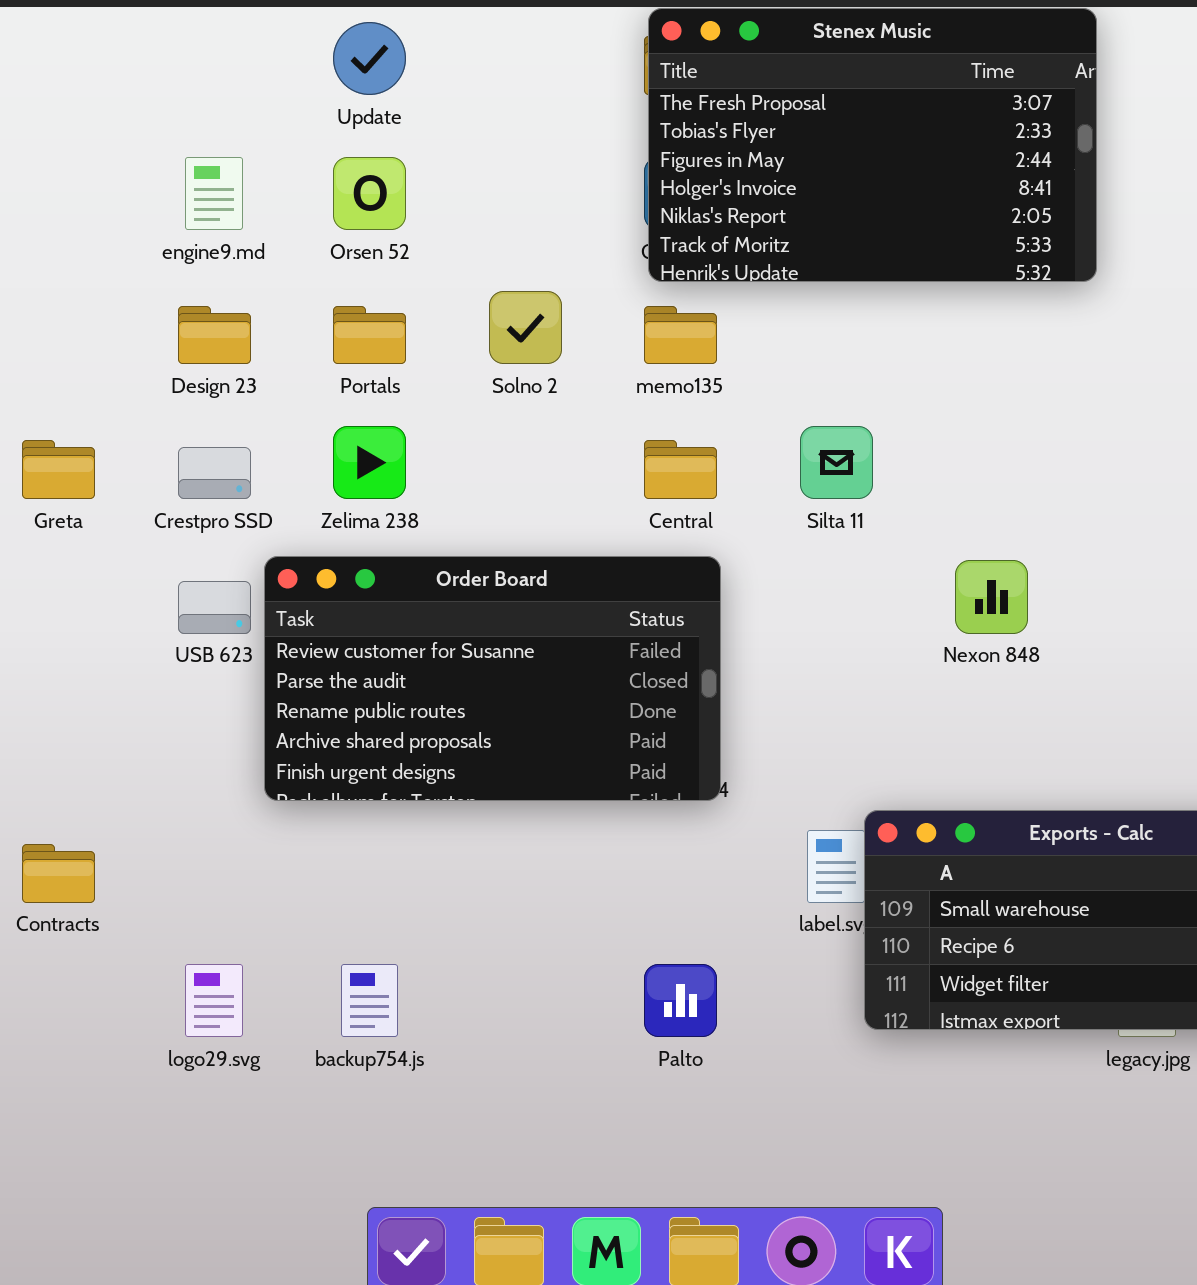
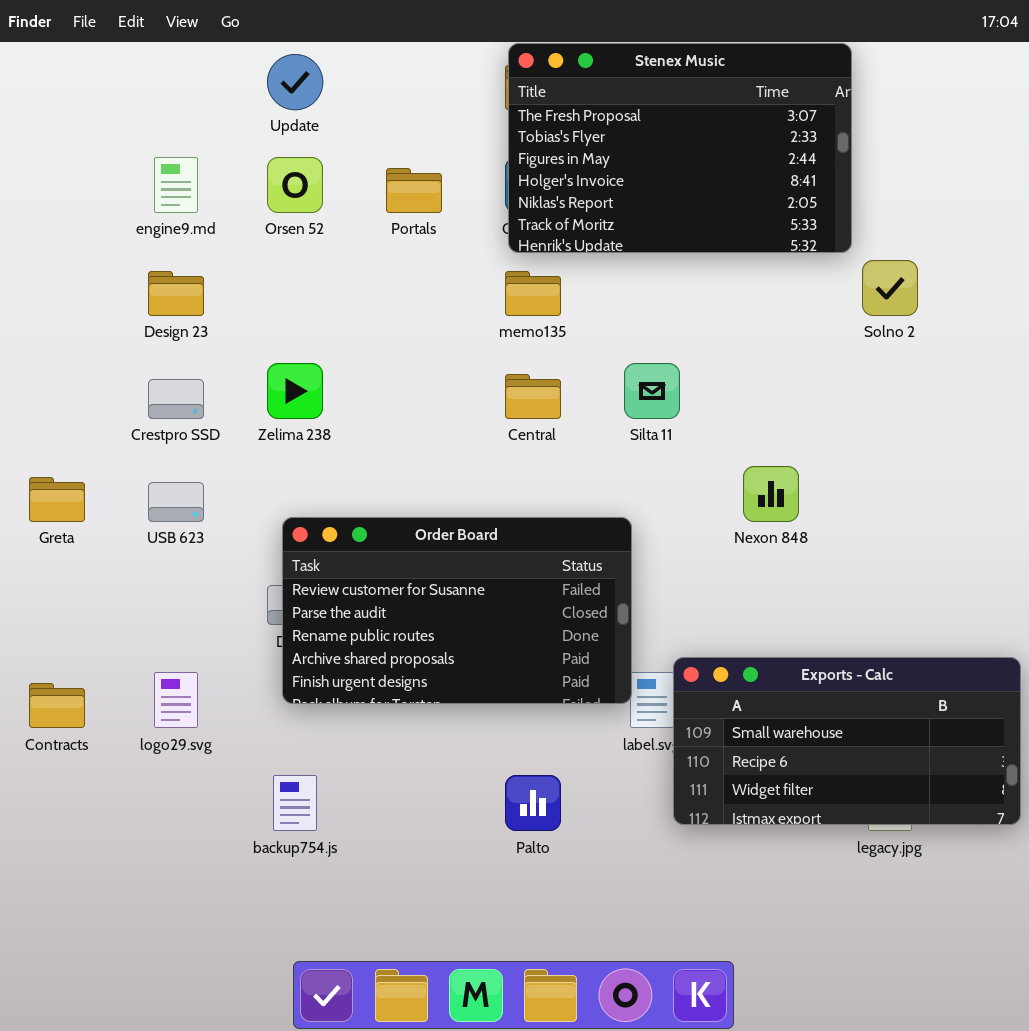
Solno 2: [489,291,562,364] -> [862,260,918,316], moved
Portals: [333,306,406,364] -> [386,168,442,213], moved
Greta: [22,440,95,499] -> [29,477,85,522], moved
Order Board: [264,556,721,801] -> [282,517,632,704], moved
logo29.svg: [185,964,243,1037] -> [154,672,198,728], moved

